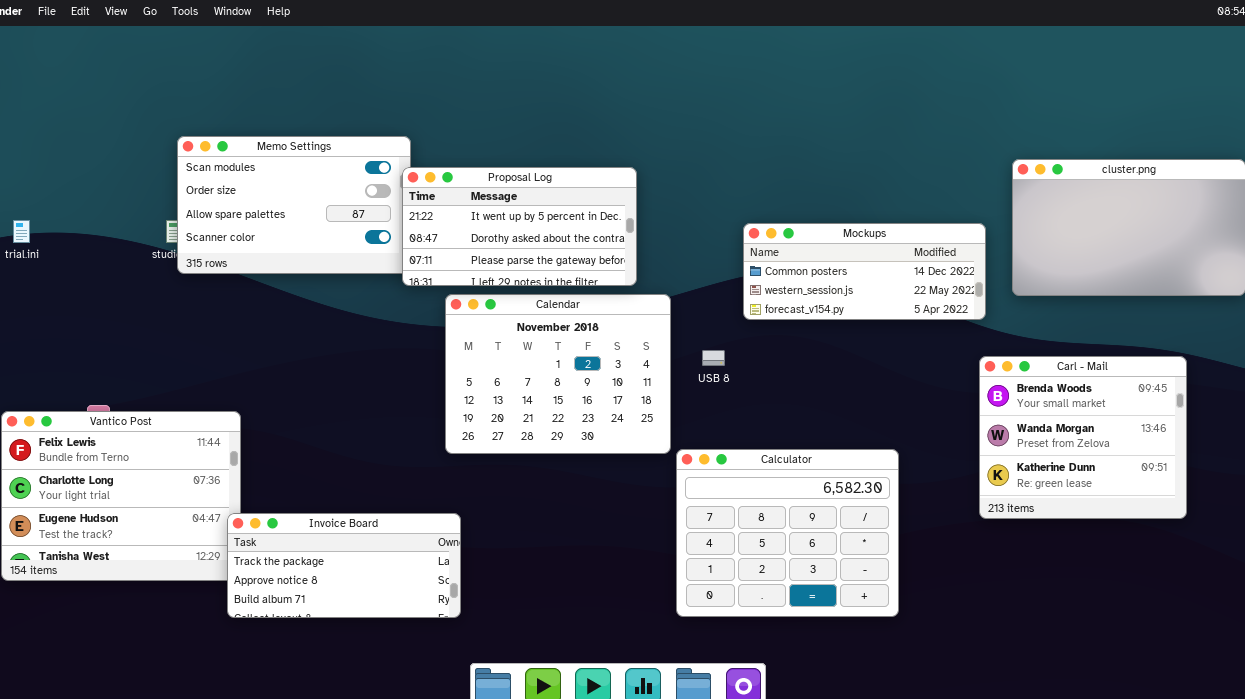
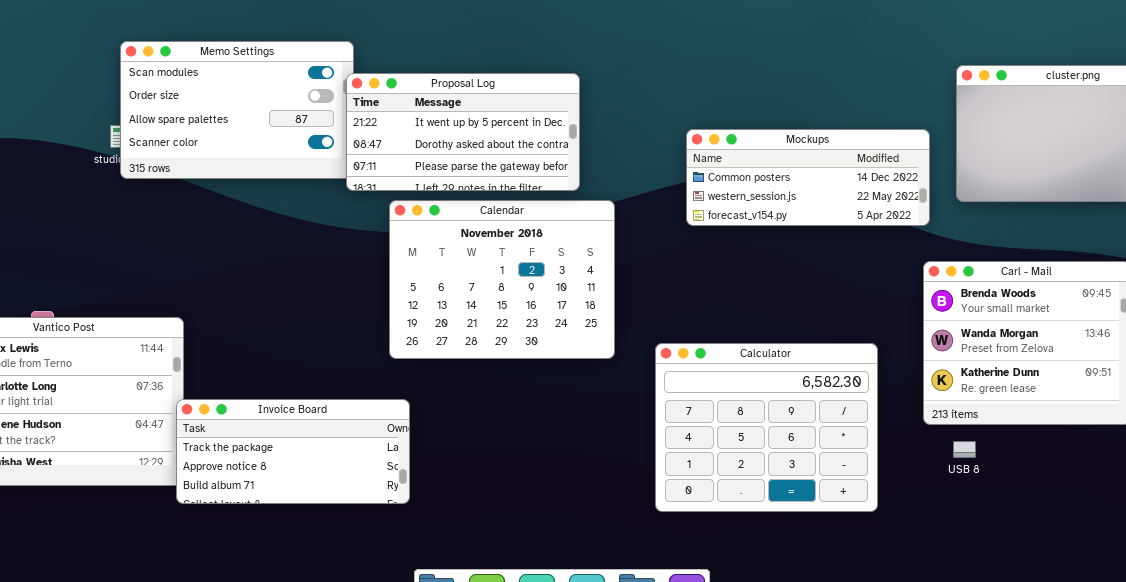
USB 8: [702,350,725,366] -> [953,441,976,458], moved
Calculator: [676,449,899,617] -> [655,343,878,512], moved
Invoice Board: [227,513,461,618] -> [176,399,410,504], moved

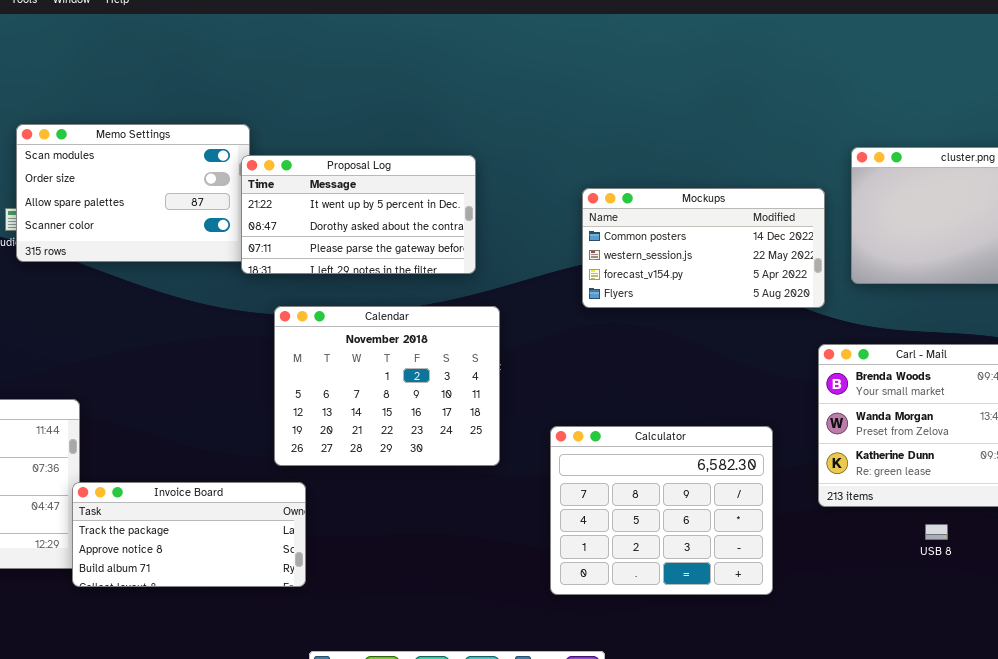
Mockups: [686,129,930,226] -> [582,188,825,308], resized
Calendar: [389,200,615,359] -> [274,306,500,466], moved
USB 8: [953,441,976,458] -> [925,524,948,540], moved

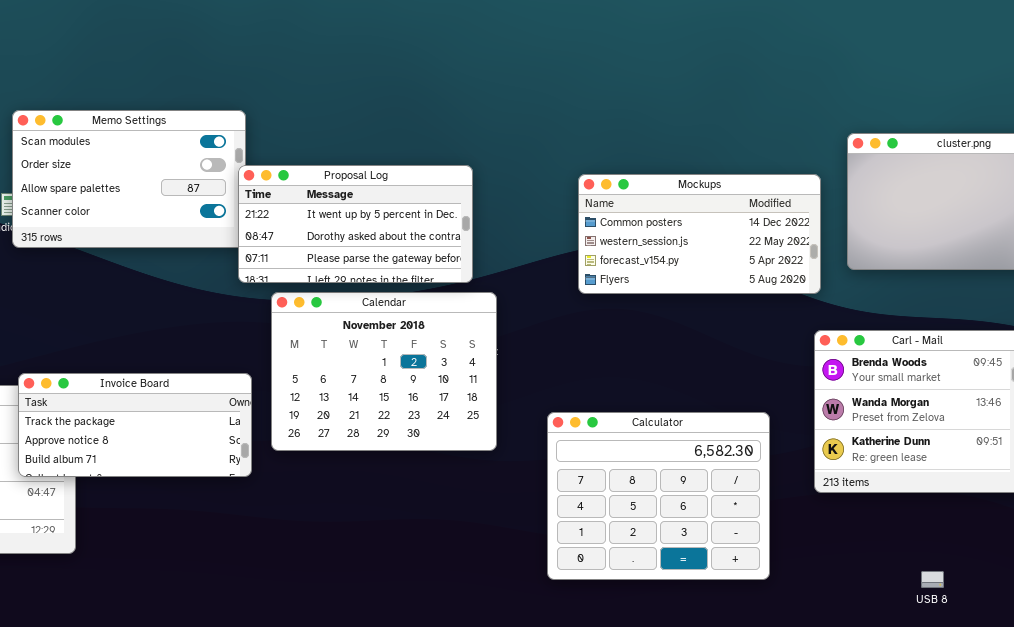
Proposal Log: [241,155,476,274] -> [238,165,473,283], moved
Invoice Board: [72,482,306,587] -> [18,373,252,477], moved
USB 8: [925,524,948,540] -> [921,571,944,588], moved

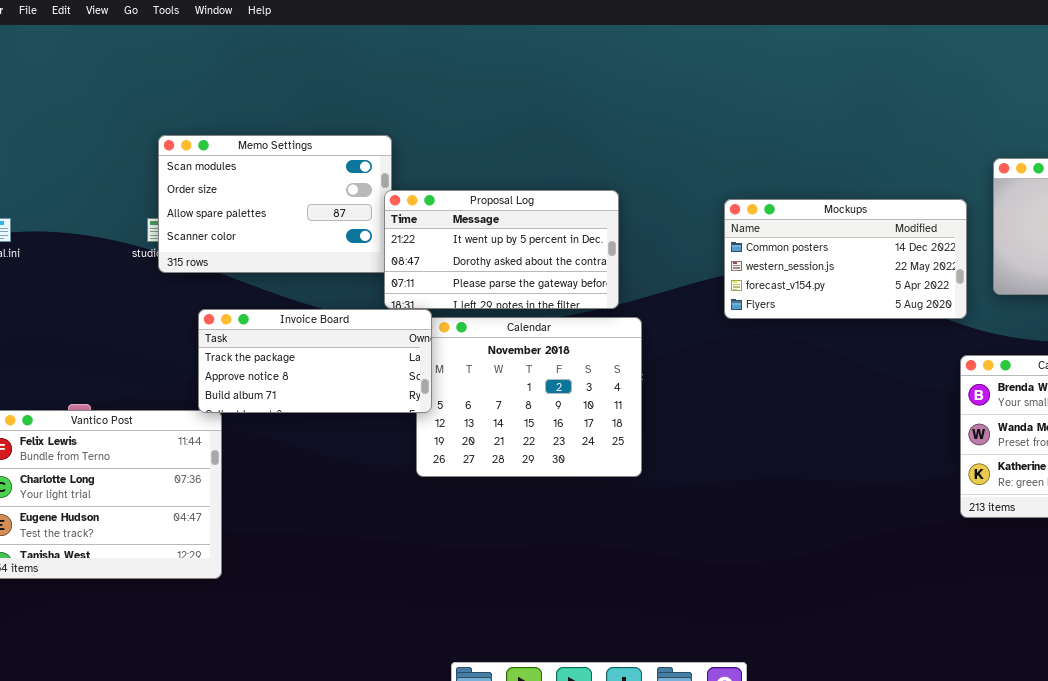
Invoice Board: [18,373,252,477] -> [198,309,432,413], moved
Calculator: [547,412,770,580] -> none, closed

